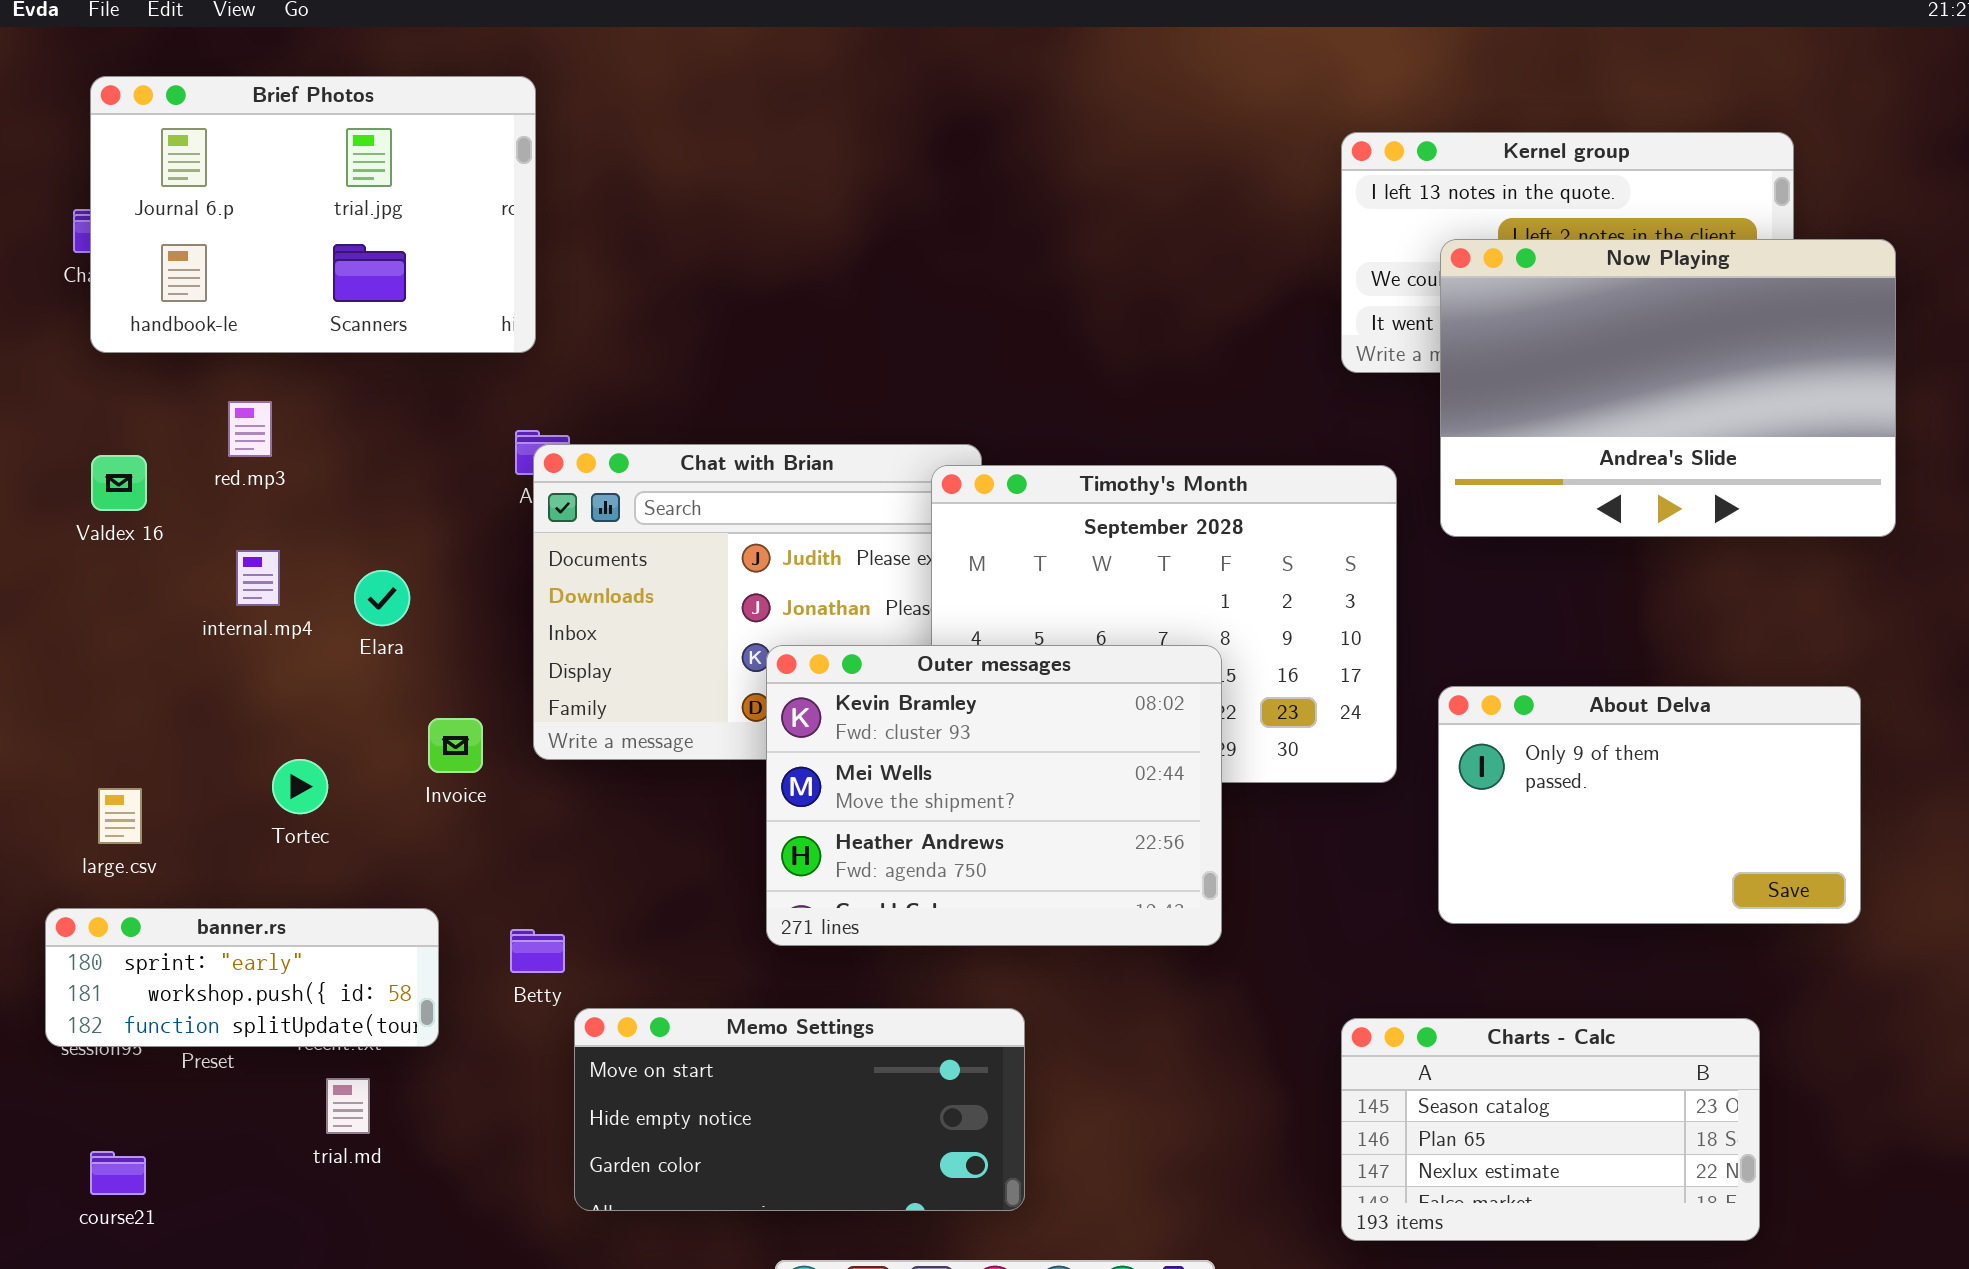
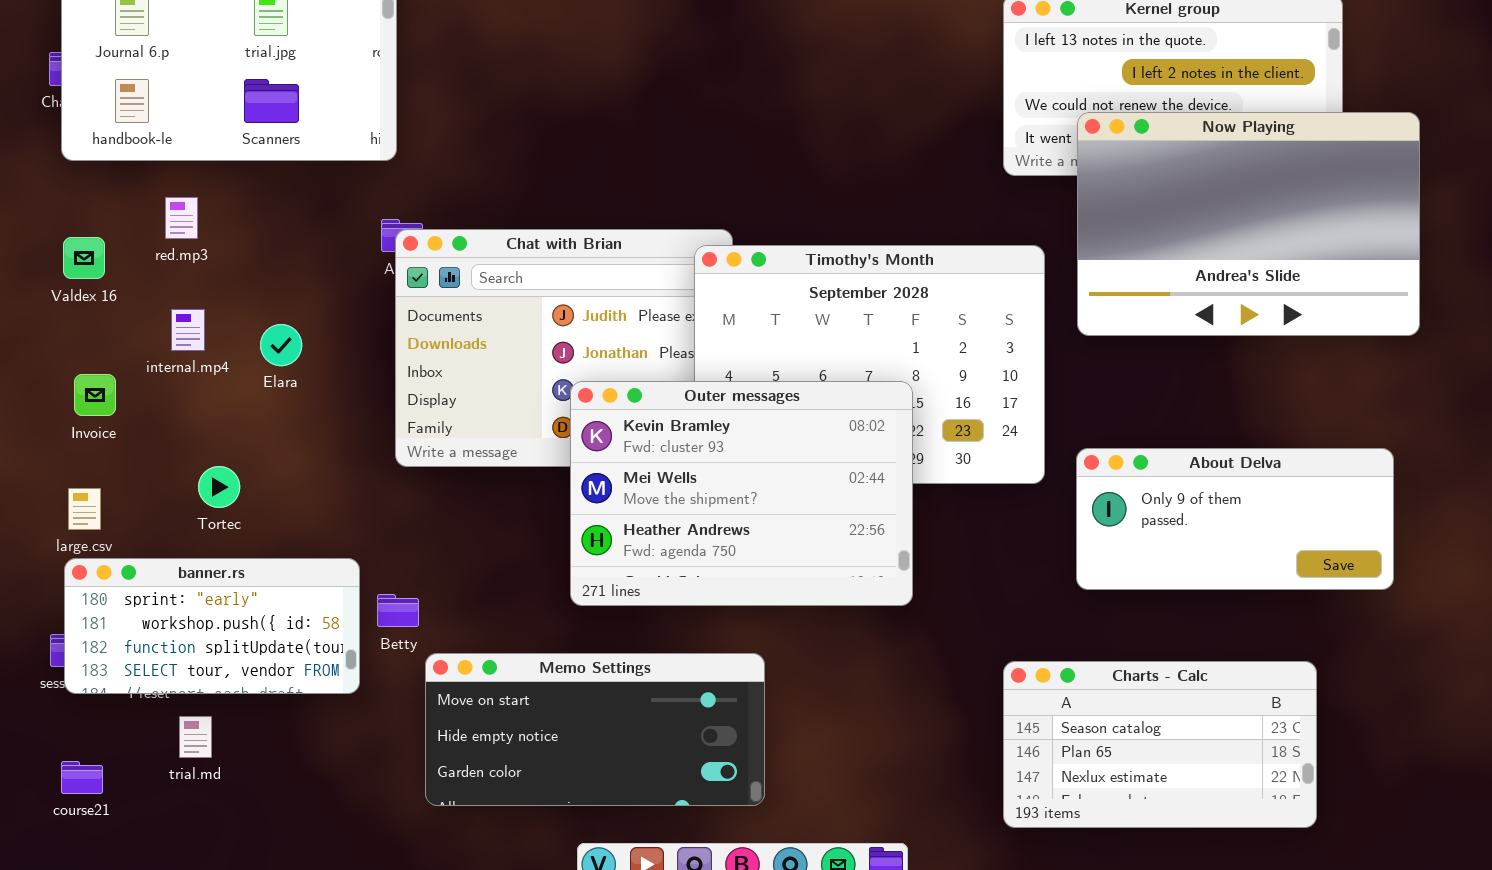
Now Playing: [1440,239,1896,537] -> [1077,112,1420,336], moved
About Delva: [1438,686,1861,924] -> [1076,448,1394,590], resized
Invoice: [428,718,483,773] -> [74,374,116,416], moved
banner.rs: [45,908,439,1047] -> [64,558,360,694], moved, resized
trial.md: [326,1078,370,1134] -> [179,716,212,758], moved

